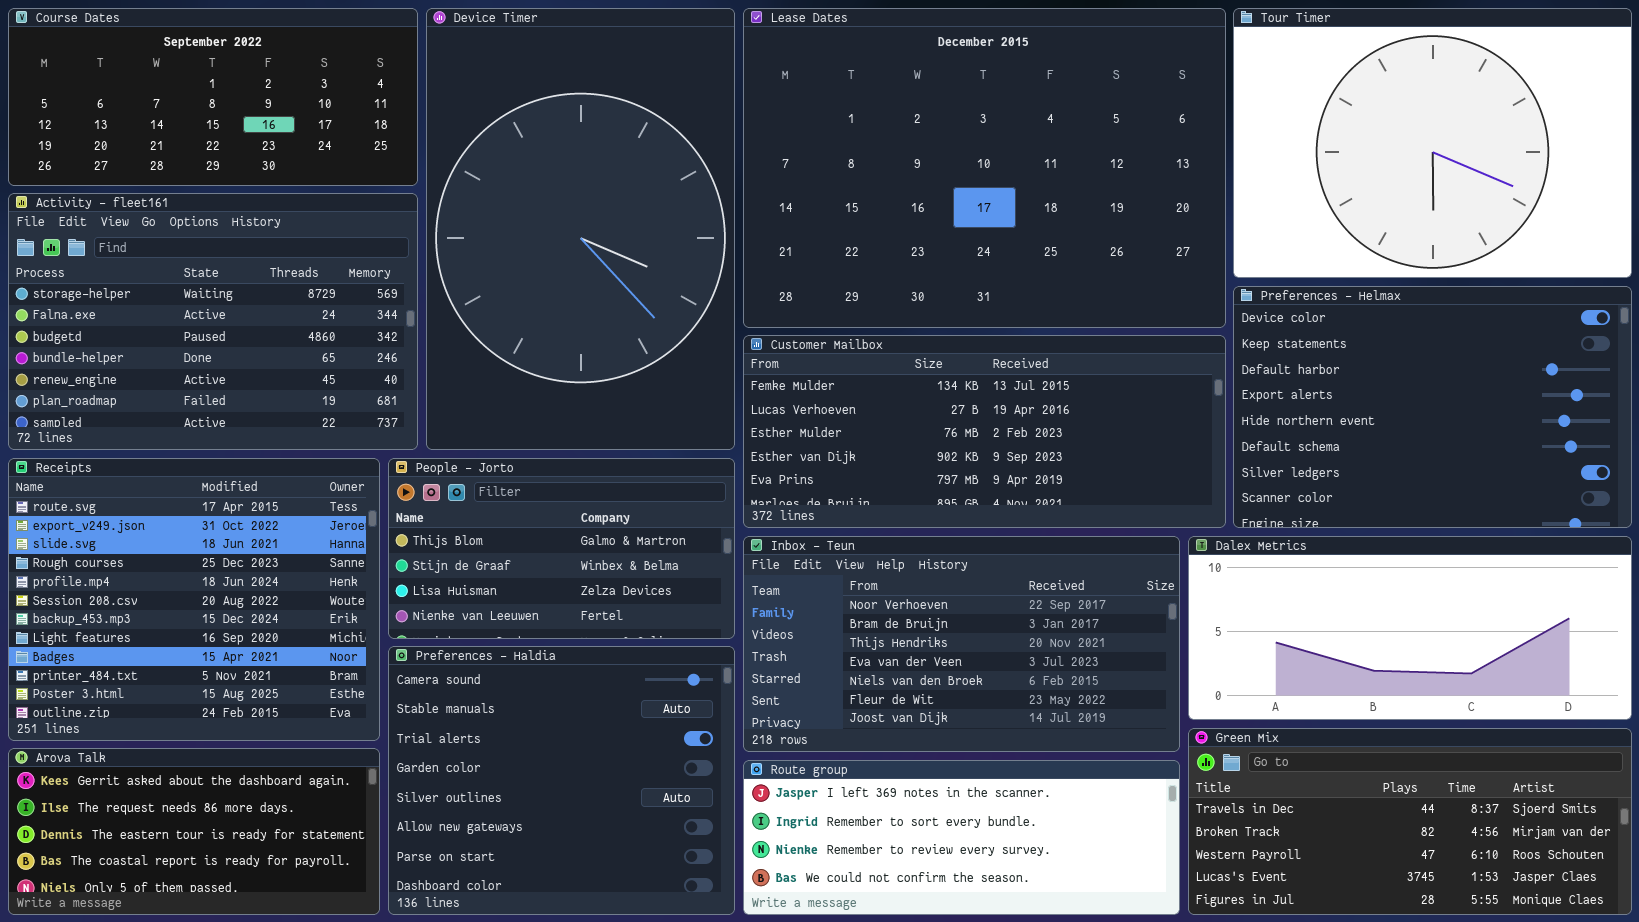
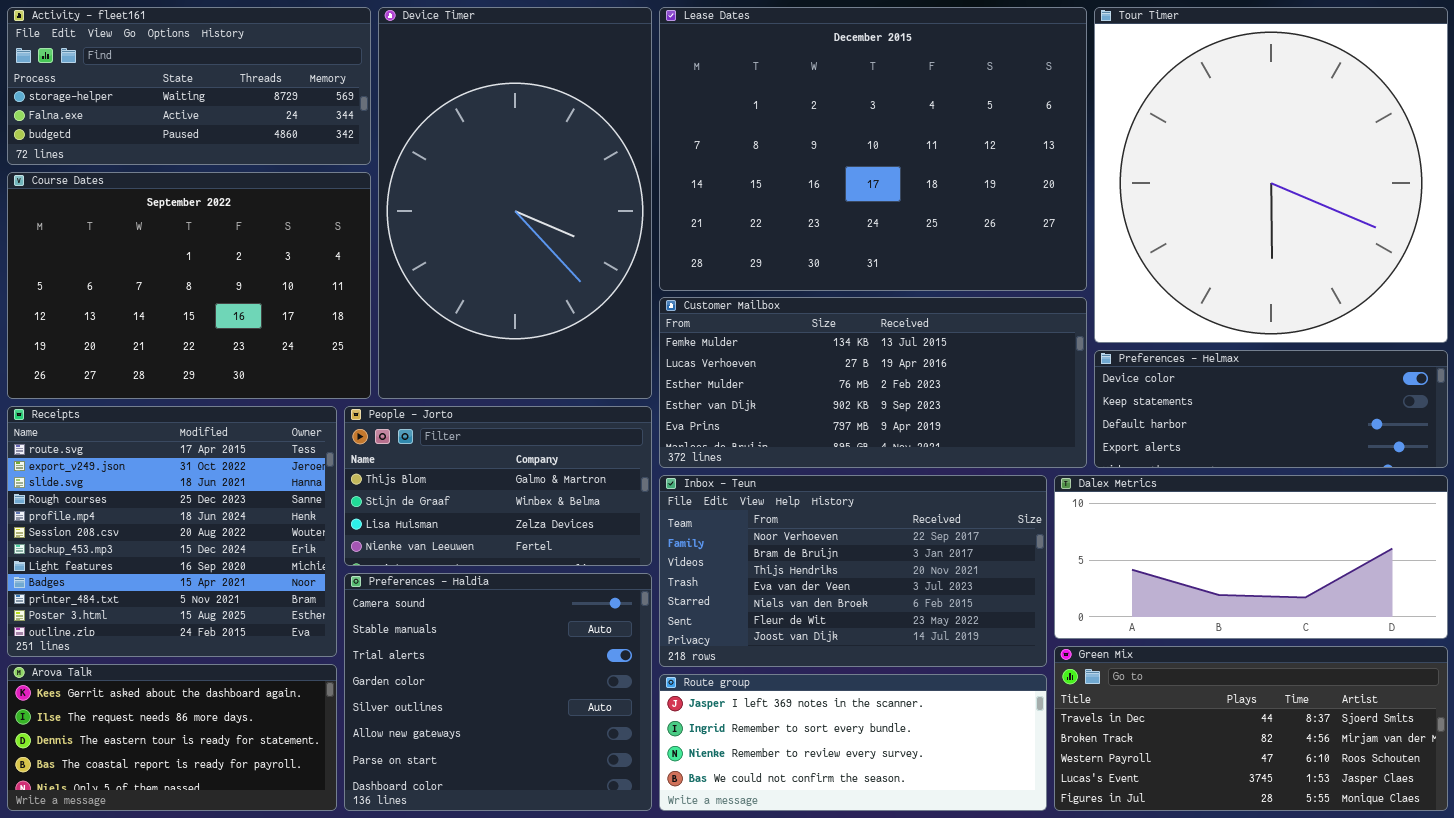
Course Dates: [8,8,418,186] -> [7,172,371,399], moved, resized
Tour Timer: [1233,8,1632,278] -> [1094,7,1448,343], resized
Activity - fleet161: [8,193,418,450] -> [7,7,371,165], moved, resized
Preferences - Helmax: [1233,286,1632,528] -> [1094,350,1448,468], resized

